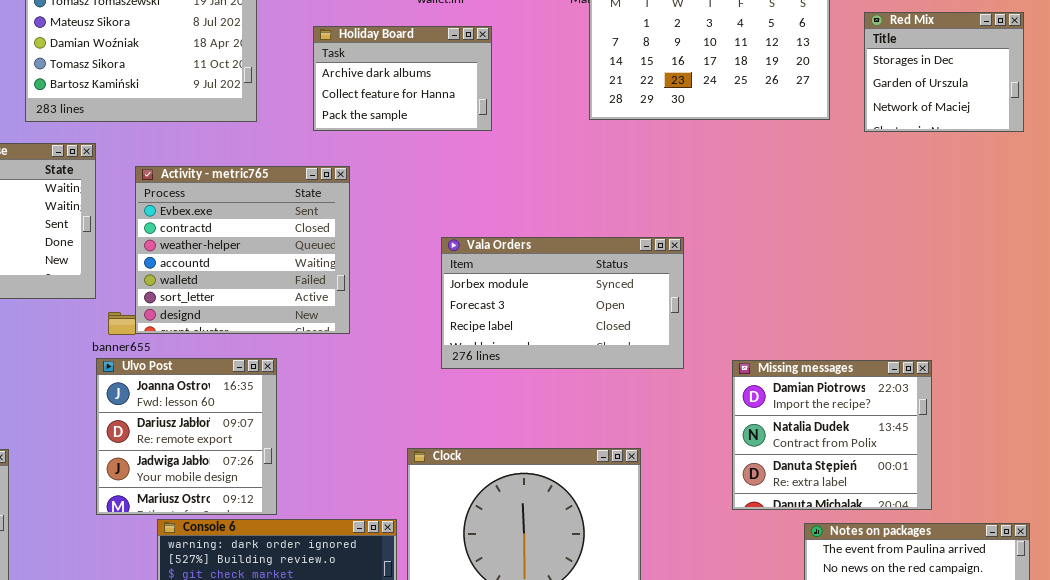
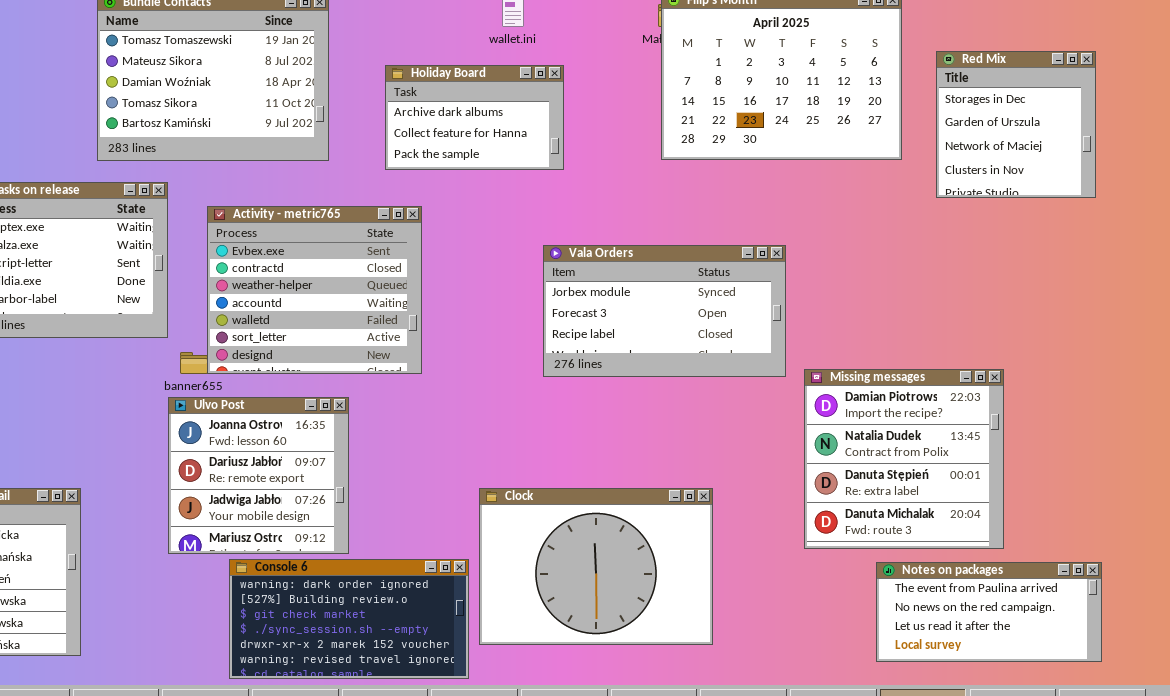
Red Mix: [864,12,1024,132] -> [936,51,1096,198], resized
Vala Orders: [441,237,684,369] -> [543,245,786,377], moved
Missing messages: [732,360,932,510] -> [804,369,1004,549], resized

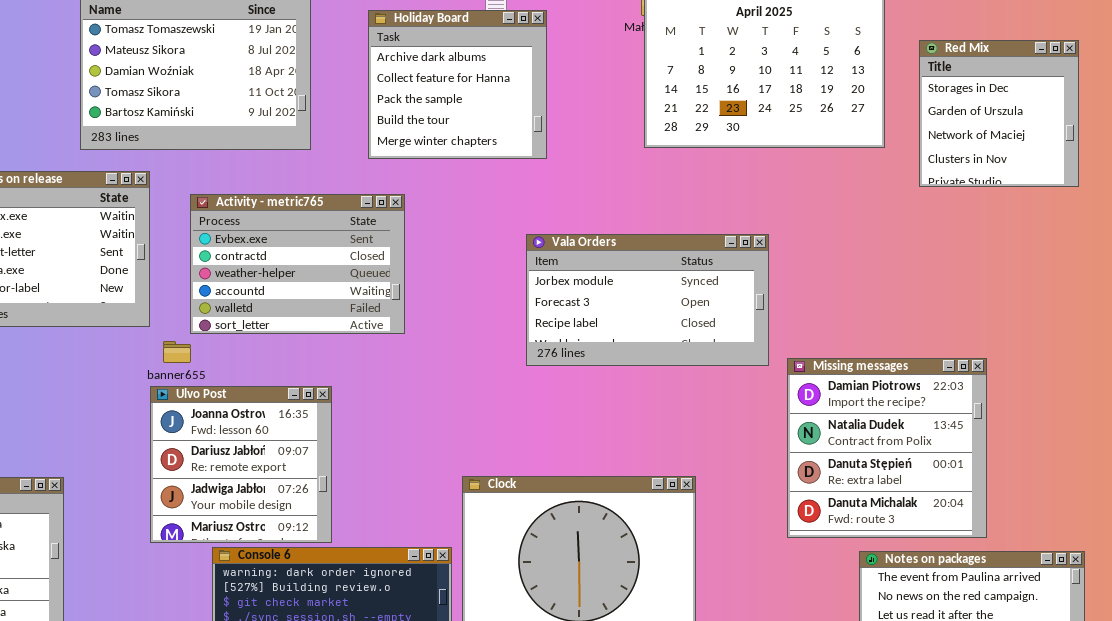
Holiday Board: [385,65,564,170] -> [368,10,547,159], resized
Activity - metric765: [207,206,422,374] -> [190,194,405,334], resized

